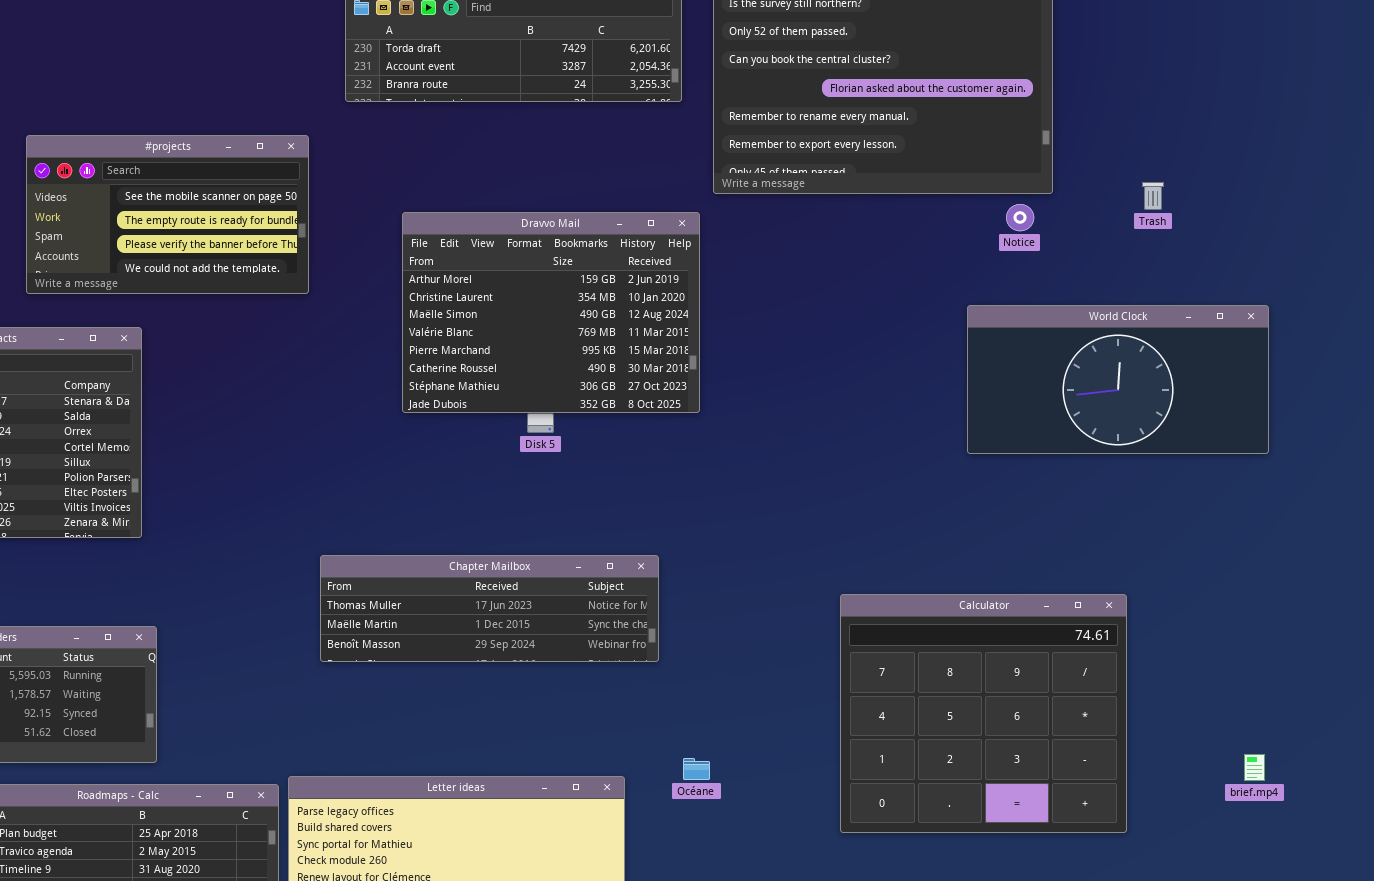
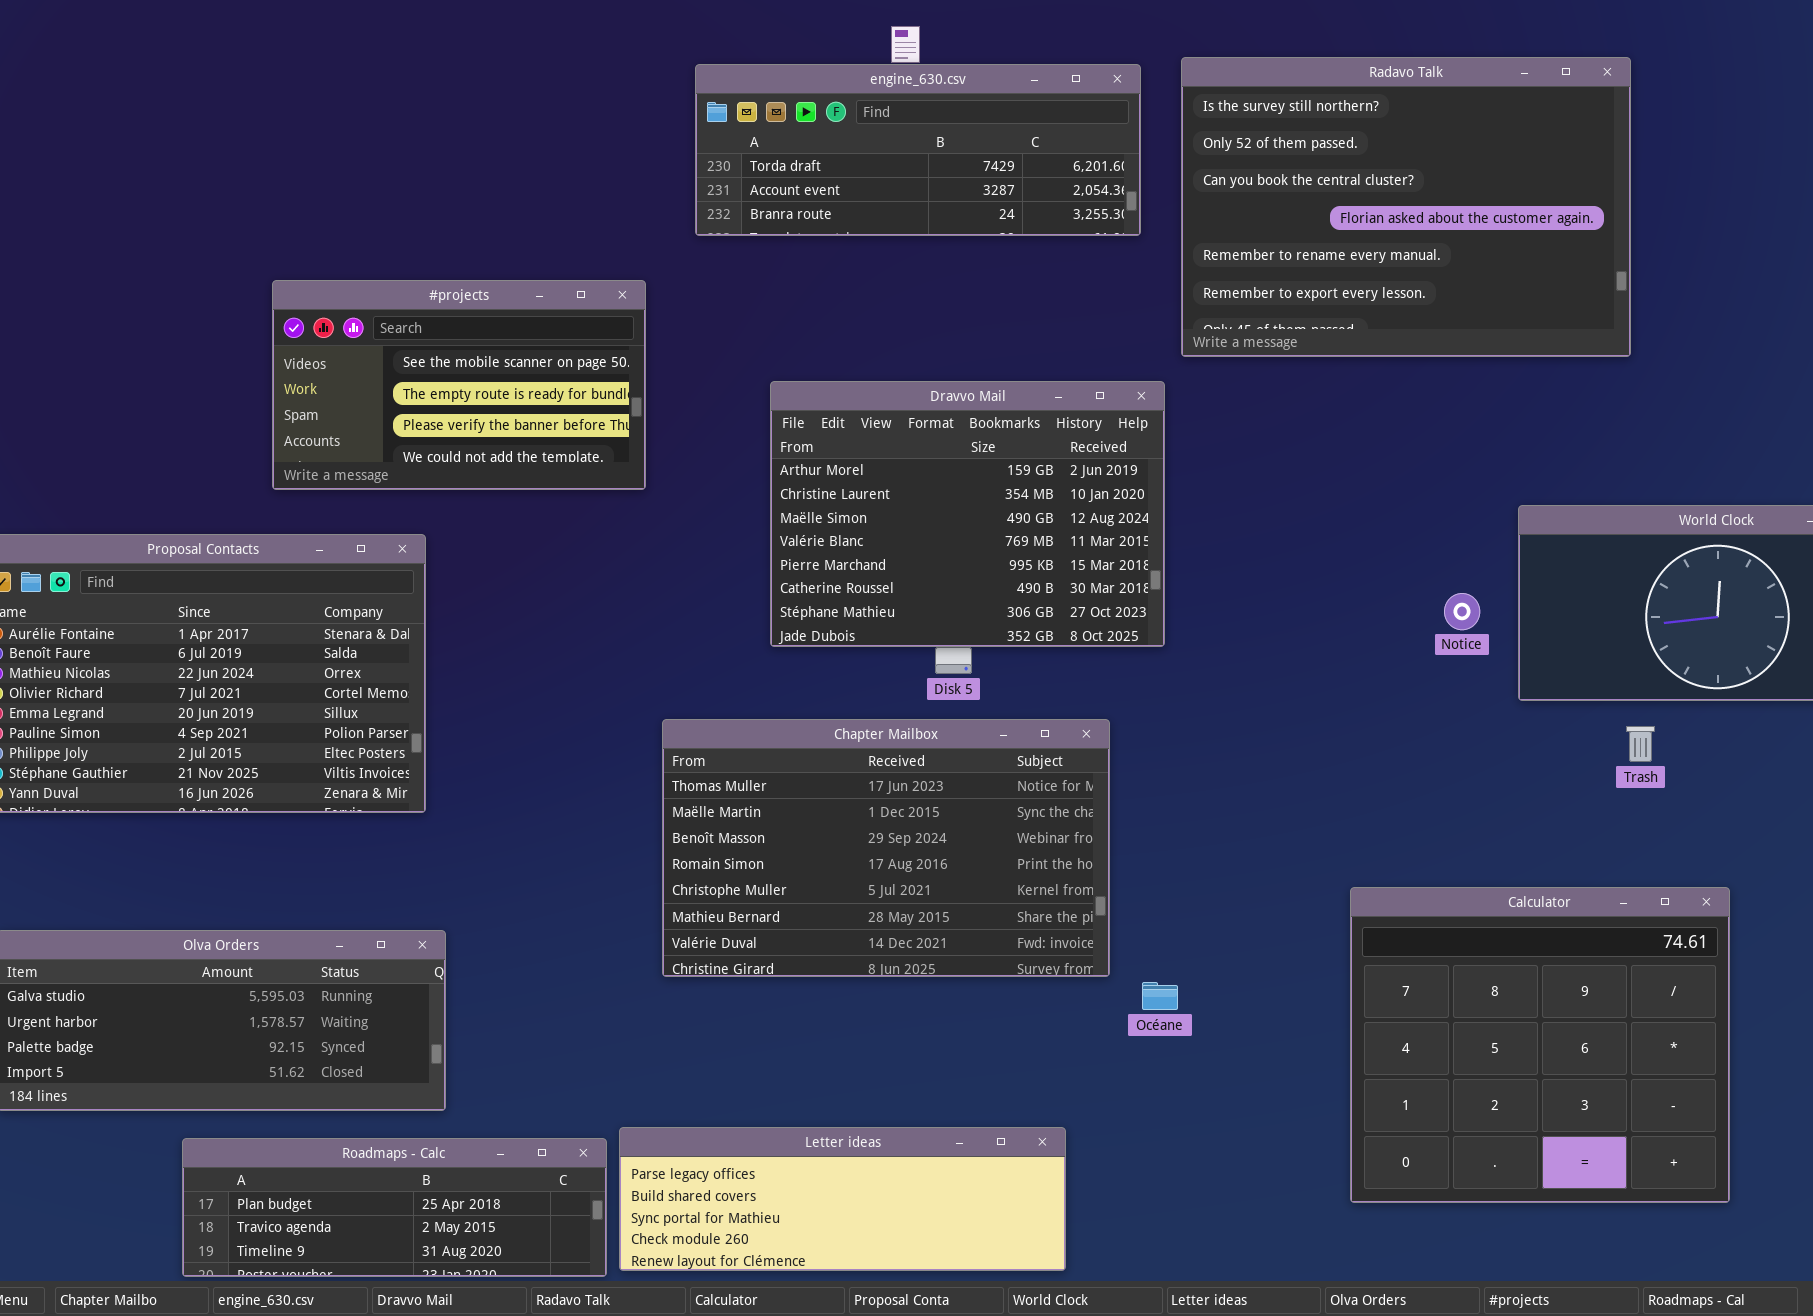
Trash: [1142,182,1164,210] -> [1626,726,1655,762], moved
Notice: [1006,204,1034,231] -> [1444,593,1480,630], moved
Chapter Mailbox: [320,555,659,662] -> [662,719,1110,977], resized
Océane: [683,758,710,780] -> [1142,982,1178,1010], moved

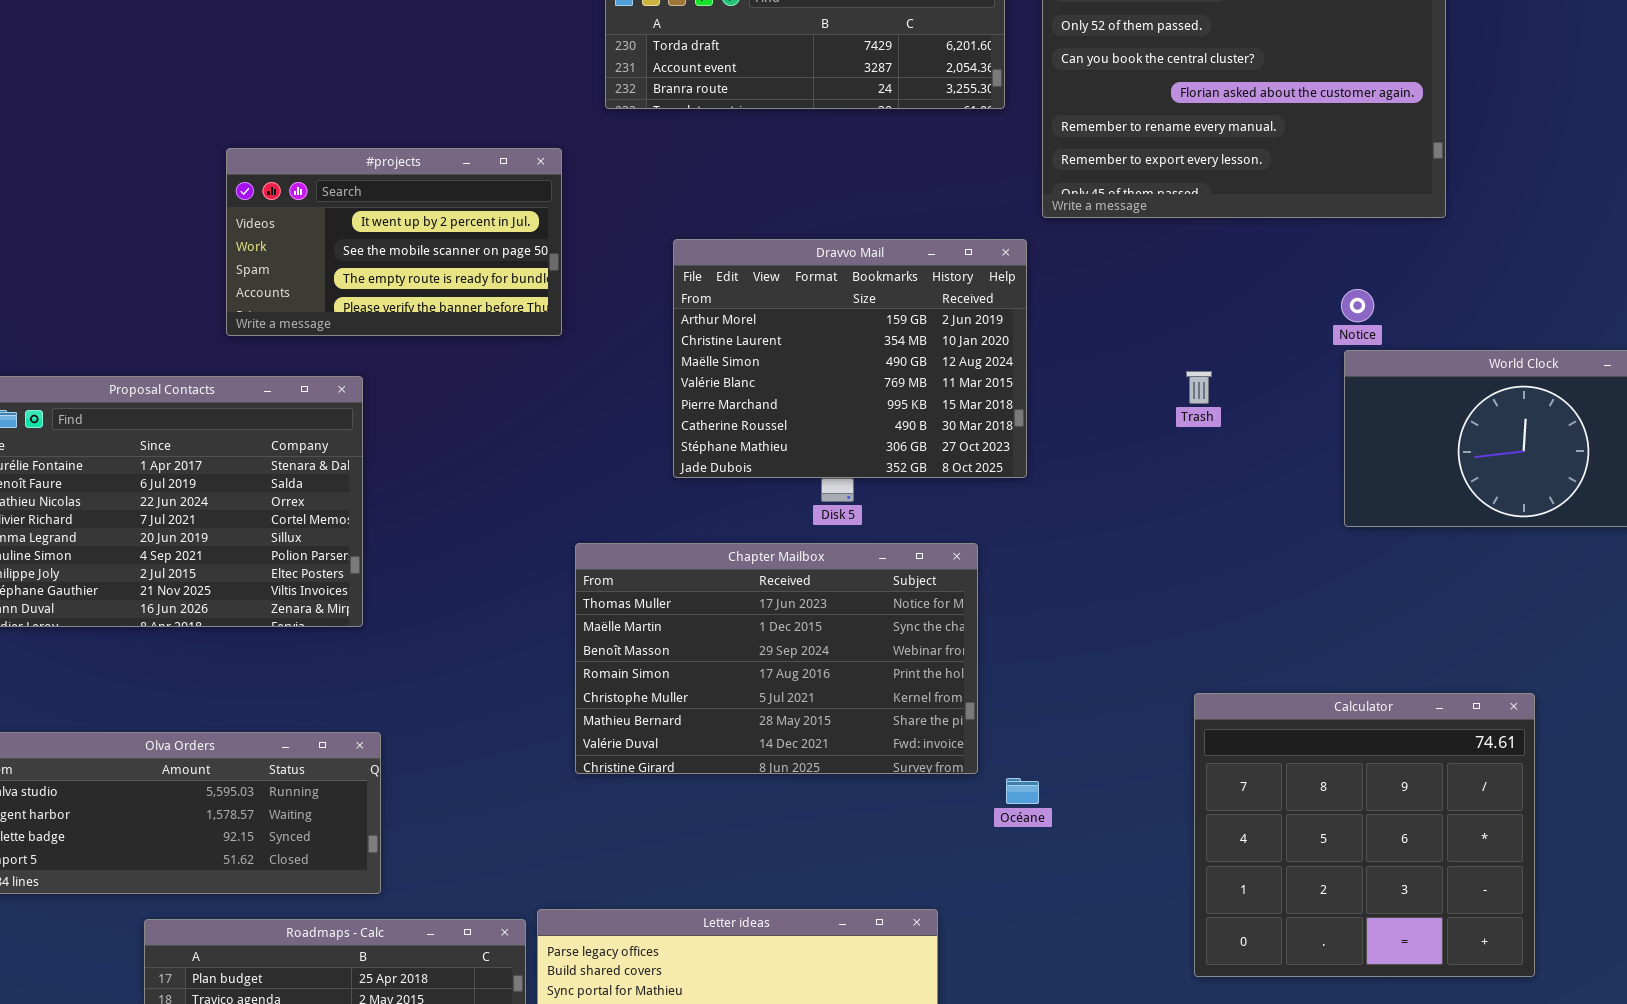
#projects: [272,280,646,490] -> [226,148,562,336], scrolled up 1 row
Notice: [1444,593,1480,630] -> [1341,289,1374,322], moved
Trash: [1626,726,1655,762] -> [1186,371,1212,404], moved

